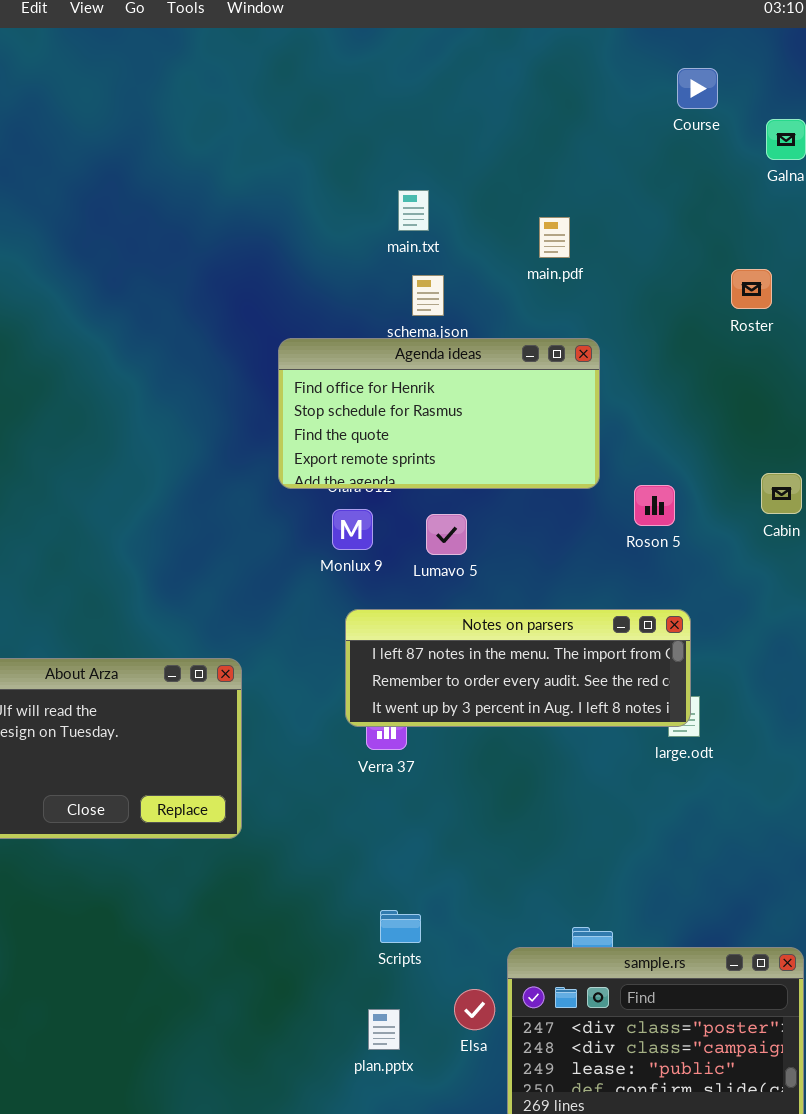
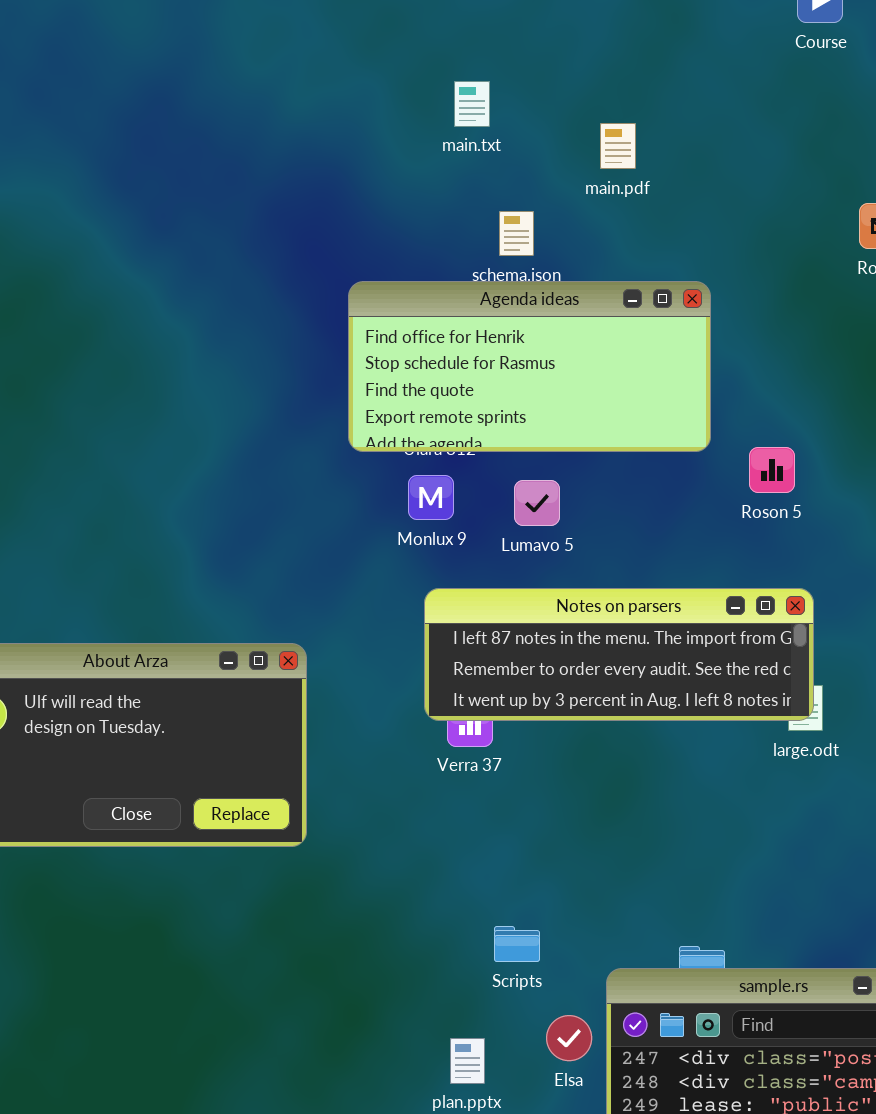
main.txt: [398,190,429,231] -> [454,81,490,127], moved
main.pdf: [539,217,570,258] -> [600,123,636,169], moved
Scripts: [380,910,421,943] -> [494,926,540,962], moved

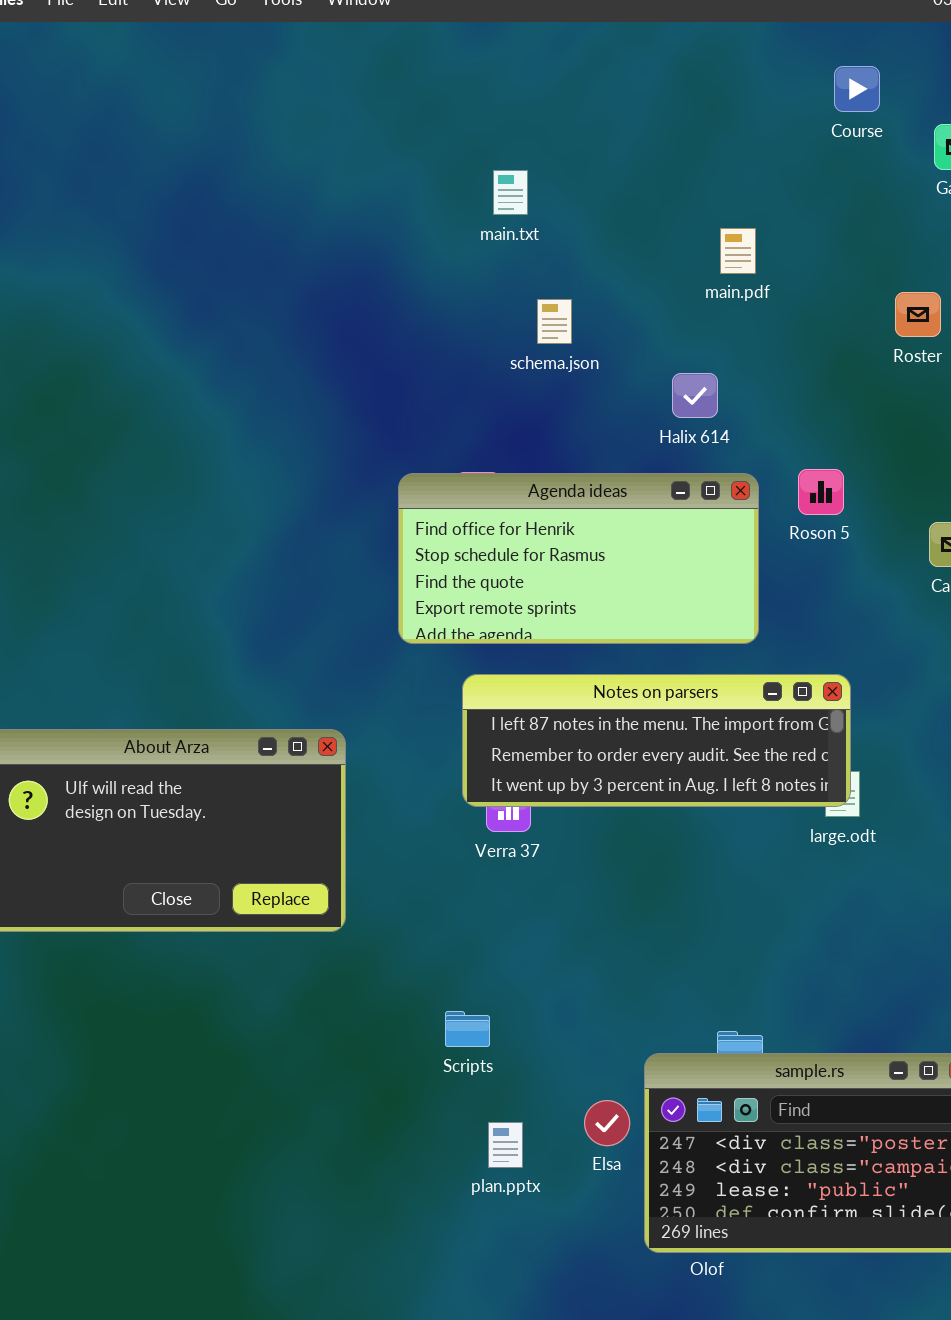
main.pdf: [600,123,636,169] -> [720,228,756,274], moved
Agenda ideas: [348,281,711,452] -> [398,473,759,644], moved
Roson 5: [749,447,795,493] -> [798,469,844,515], moved
Scripts: [494,926,540,962] -> [445,1011,490,1047], moved

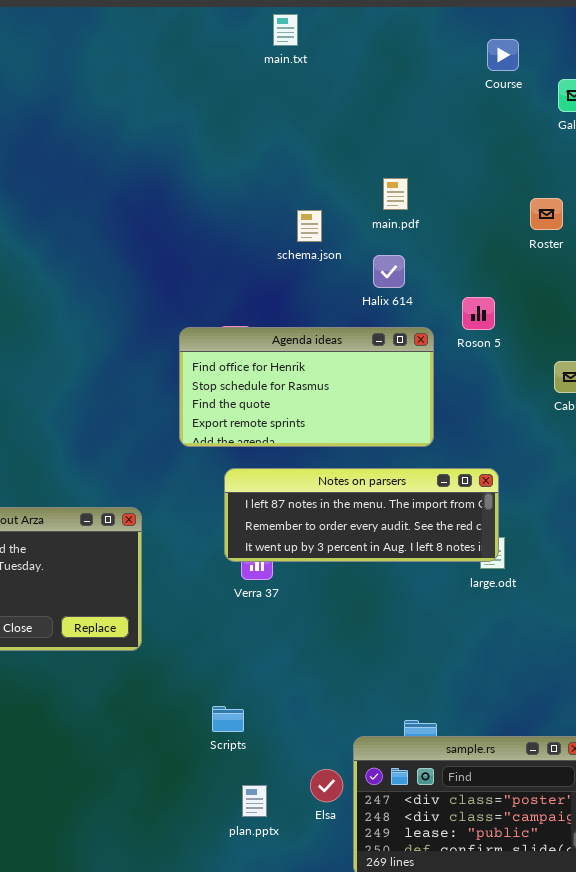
main.txt: [493,170,528,215] -> [273,14,298,46], moved
main.pdf: [720,228,756,274] -> [383,178,408,210], moved
schema.json: [537,299,572,344] -> [297,210,322,242], moved
Roson 5: [798,469,844,515] -> [462,297,495,330], moved

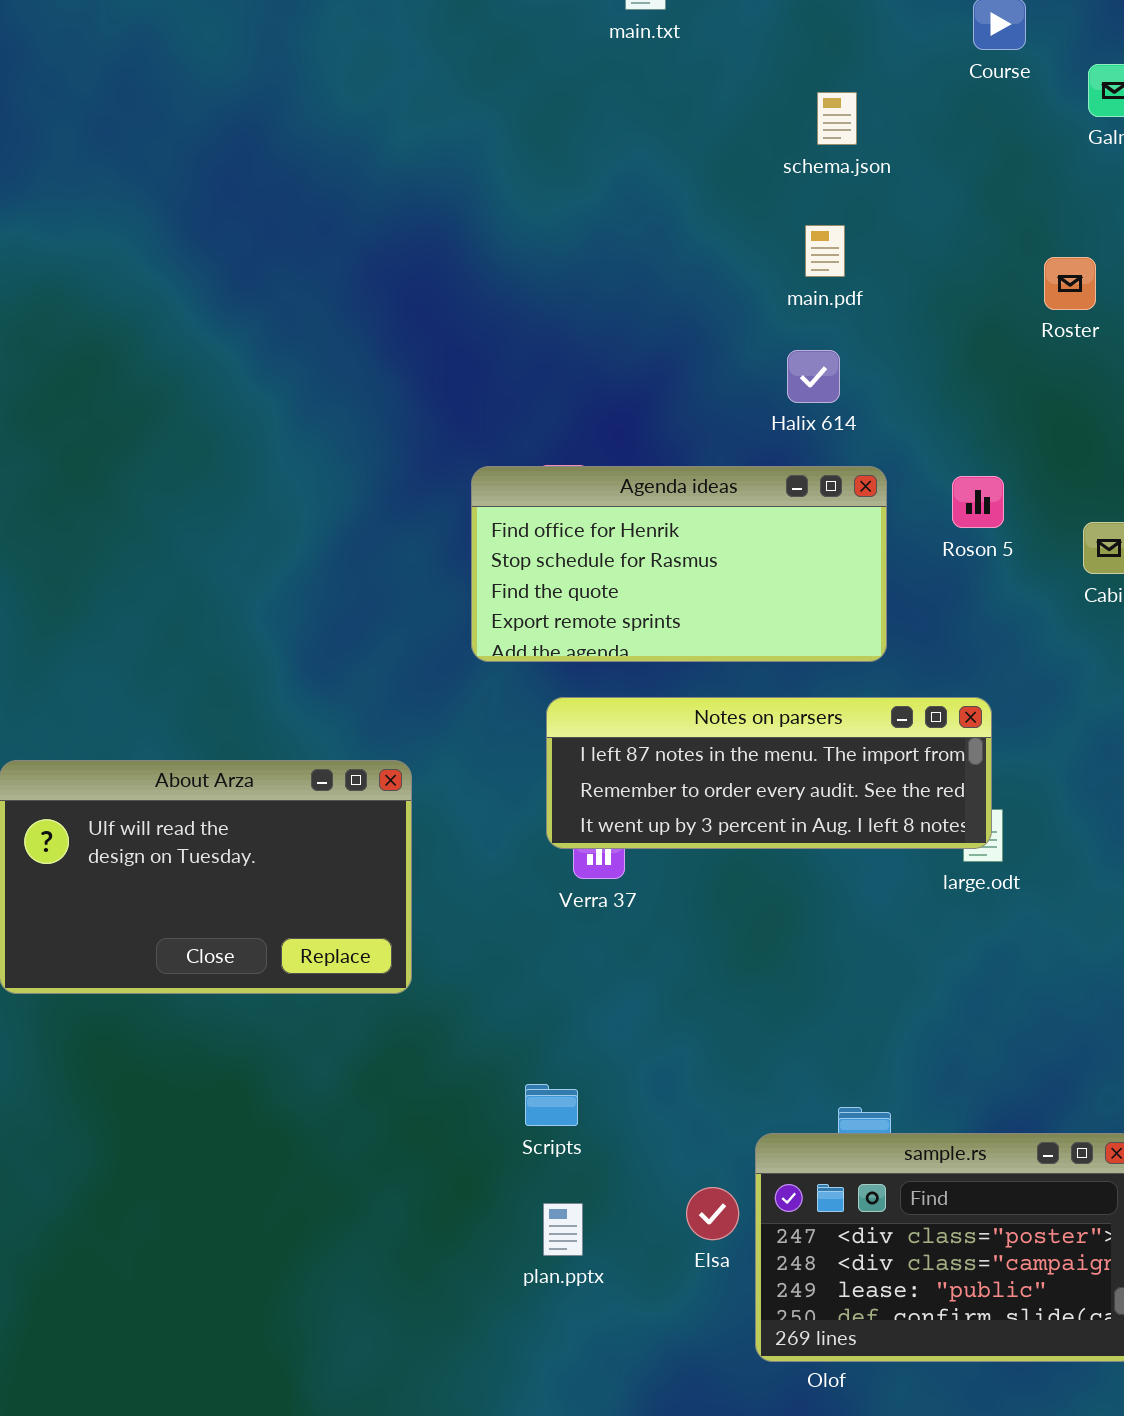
schema.json: [297,210,322,242] -> [817,92,857,145], moved
Roson 5: [462,297,495,330] -> [952,476,1004,528], moved
plan.pptx: [242,785,267,817] -> [543,1203,583,1256], moved

